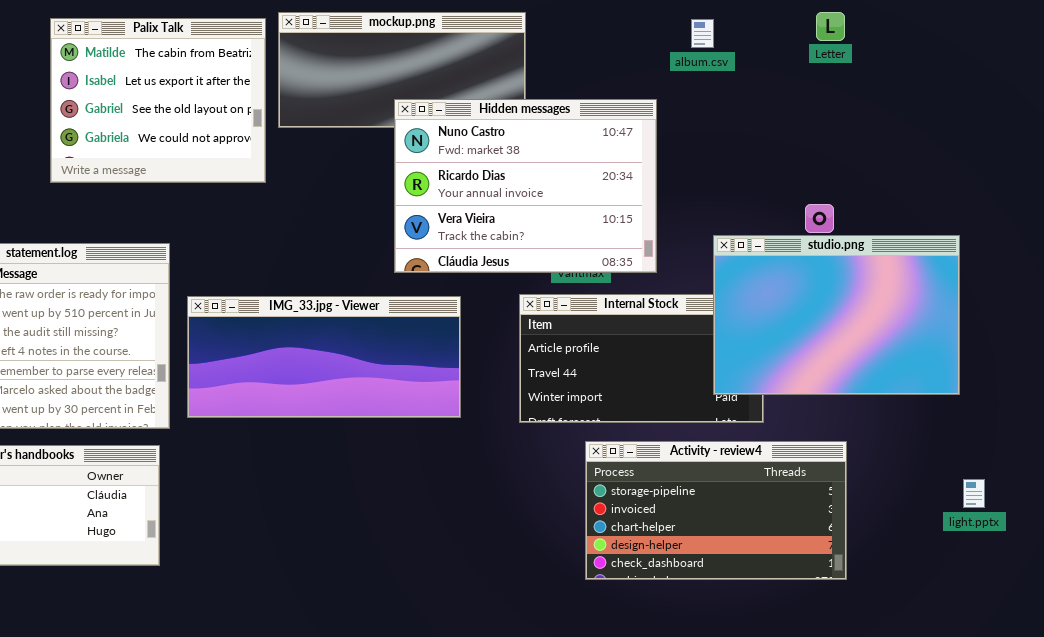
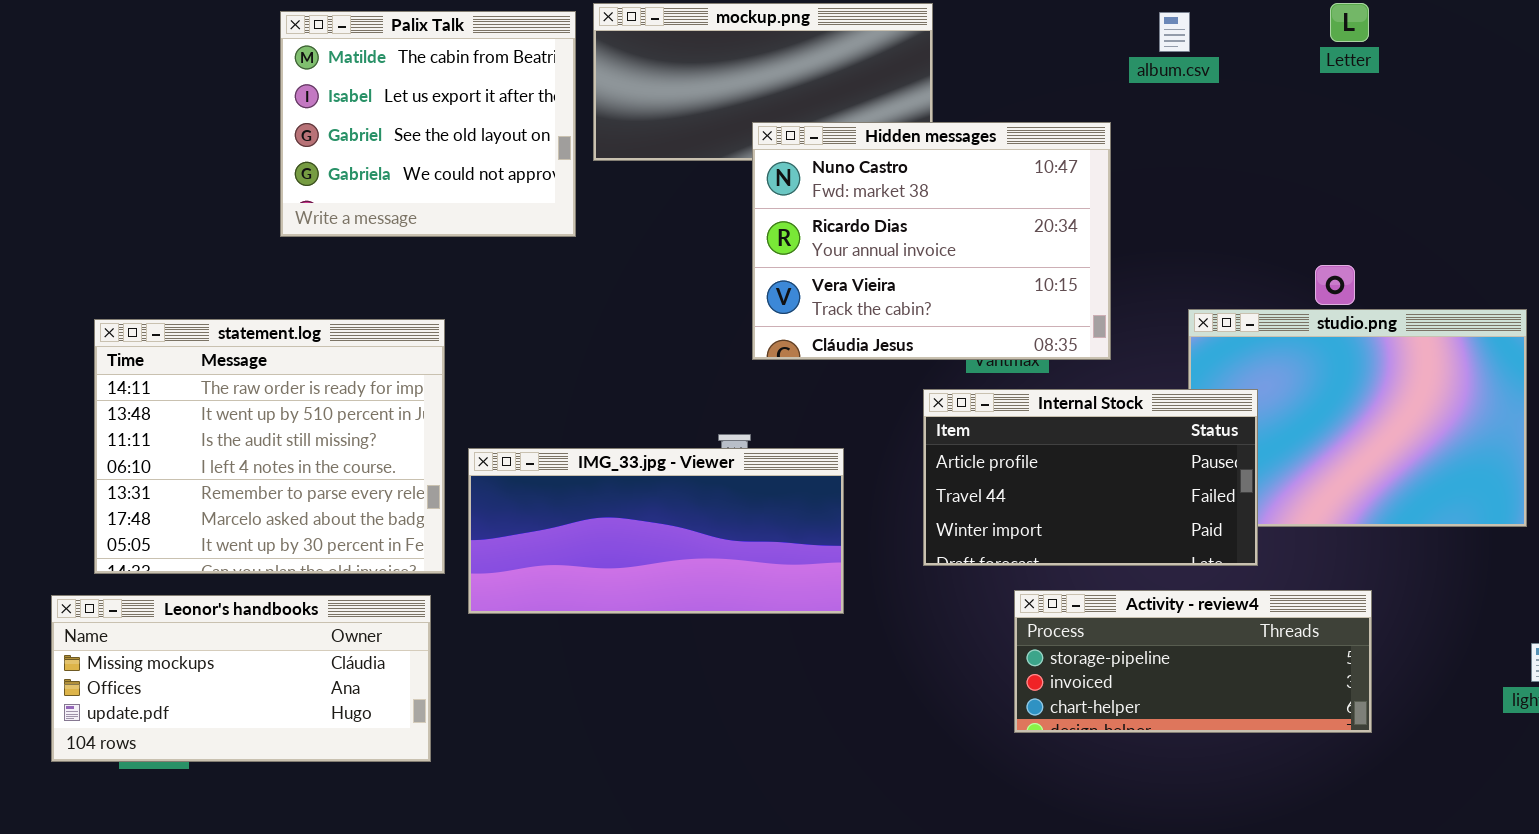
Internal Stock: [519,294,764,423] -> [923,389,1258,566], raised
IMG_33.jpg - Viewer: [187,296,461,418] -> [468,448,844,614], moved
Activity - review4: [585,441,847,580] -> [1014,590,1372,733], resized

